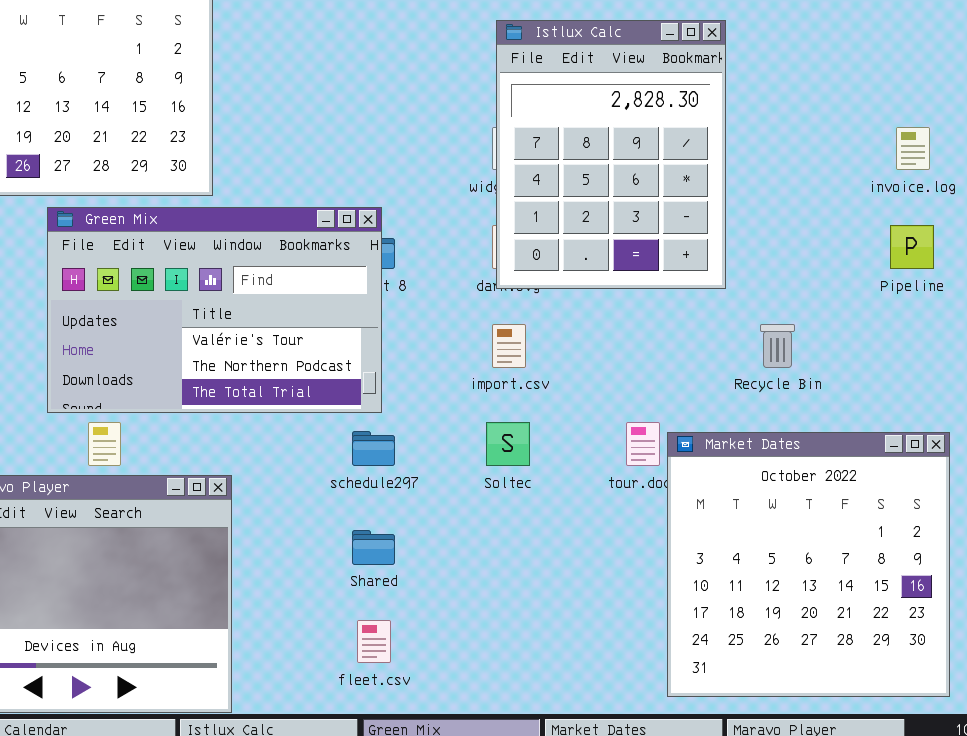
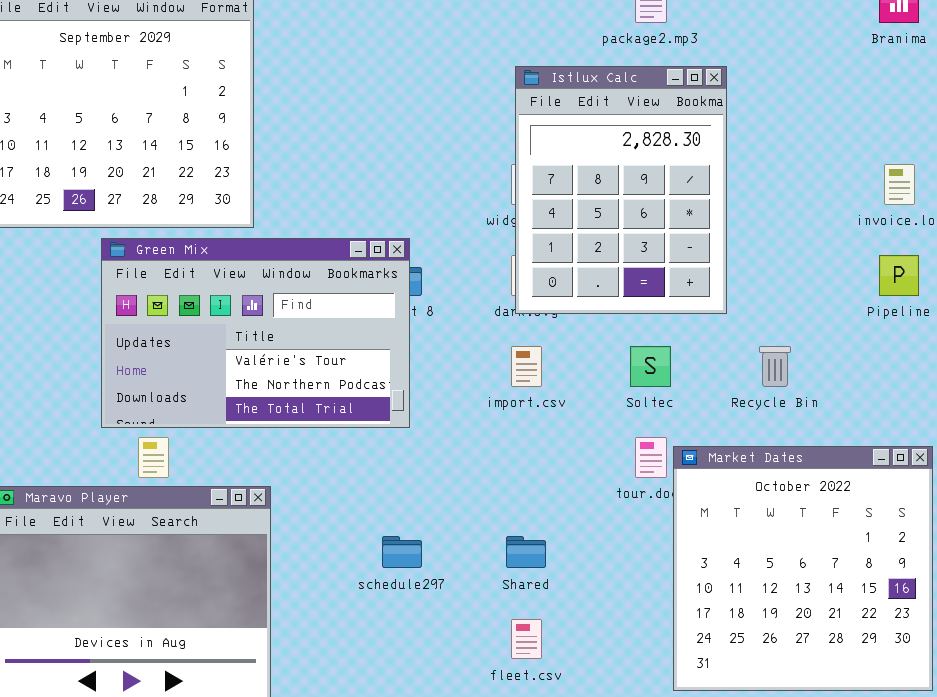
Soltec: [486,422,530,466] -> [630,346,671,387], moved
schedule297: [352,431,395,466] -> [382,536,422,568], moved
Shared: [352,530,395,565] -> [506,536,546,568], moved
fleet.csv: [357,620,391,663] -> [511,619,542,659], moved

